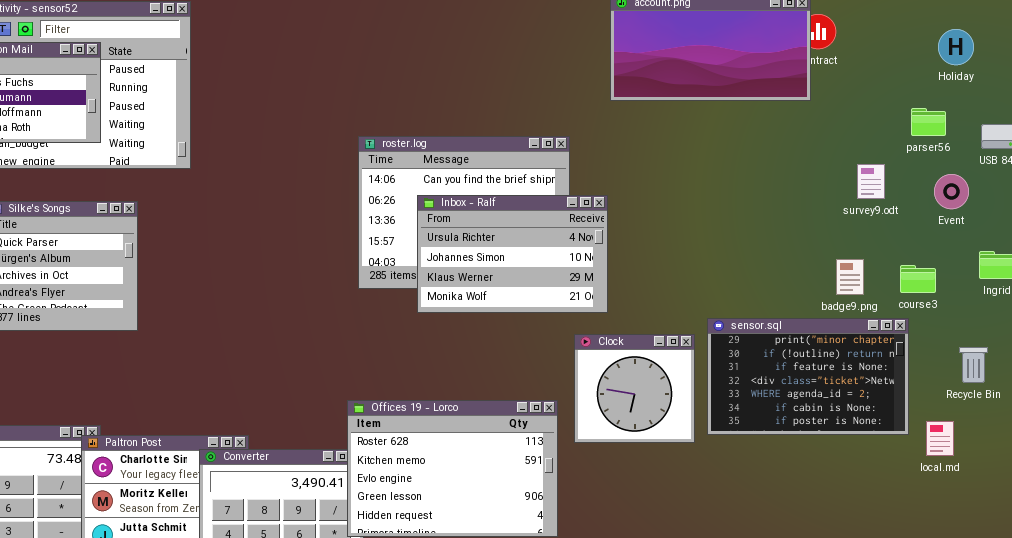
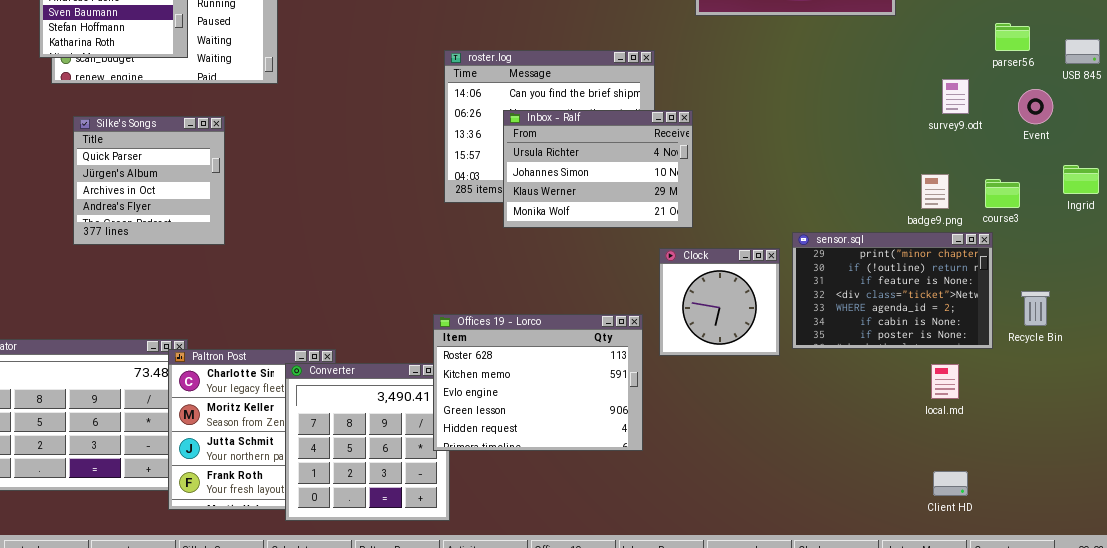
Recycle Bin: [959,347,988,383] -> [1021,291,1050,326], moved
local.md: [926,421,954,456] -> [931,364,959,399], moved

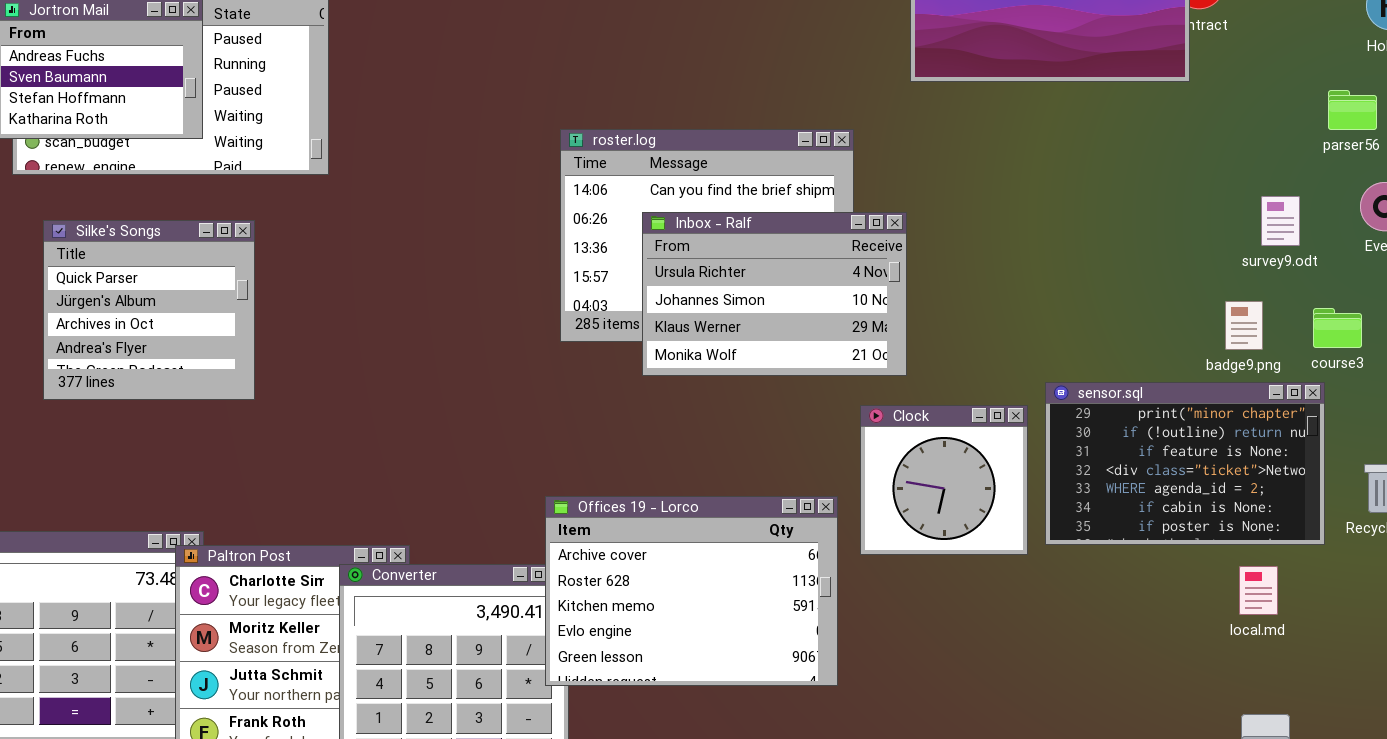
survey9.odt: [942,79,969,114] -> [1261,196,1300,246], moved
Offices 19 - Lorco: [433,314,643,451] -> [545,496,838,686], scrolled up 1 row

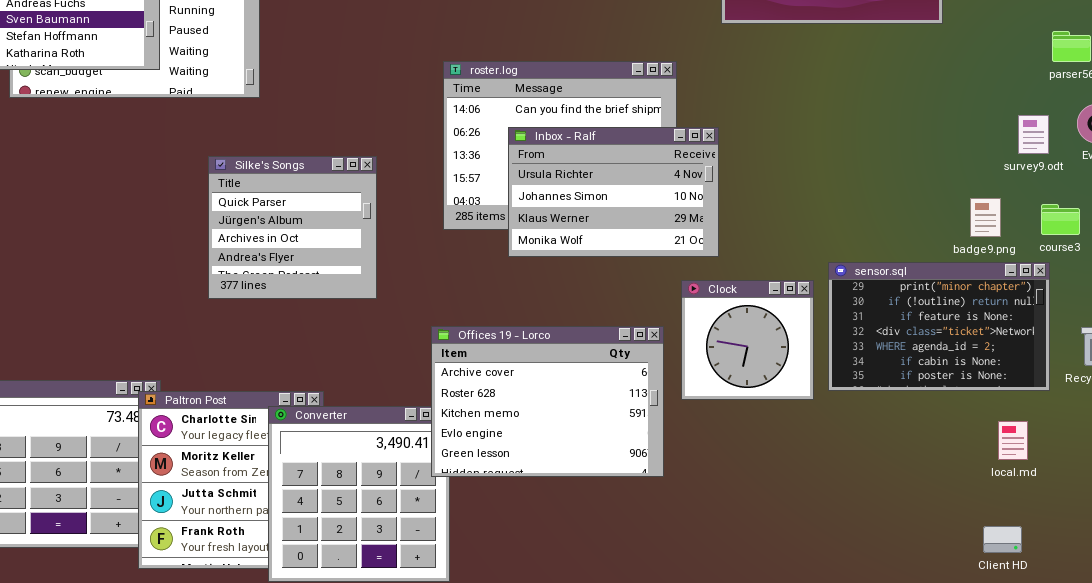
survey9.odt: [1261,196,1300,246] -> [1018,115,1049,154], moved
Silke's Songs: [43,220,255,400] -> [208,156,377,299], moved
Offices 19 - Lorco: [545,496,838,686] -> [431,326,664,477], moved
local.md: [1239,566,1278,615] -> [998,421,1028,460], moved

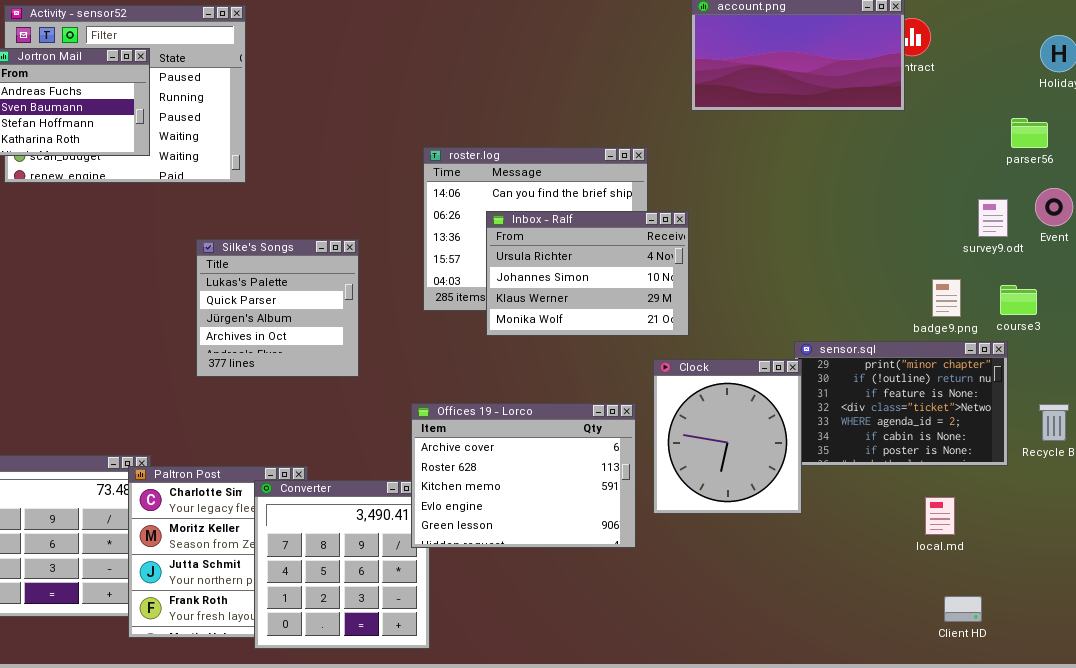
Silke's Songs: [208,156,377,299] -> [196,239,359,377], scrolled up 1 row
Clock: [681,280,814,400] -> [653,359,802,514], resized
local.md: [998,421,1028,460] -> [925,497,955,535], moved

